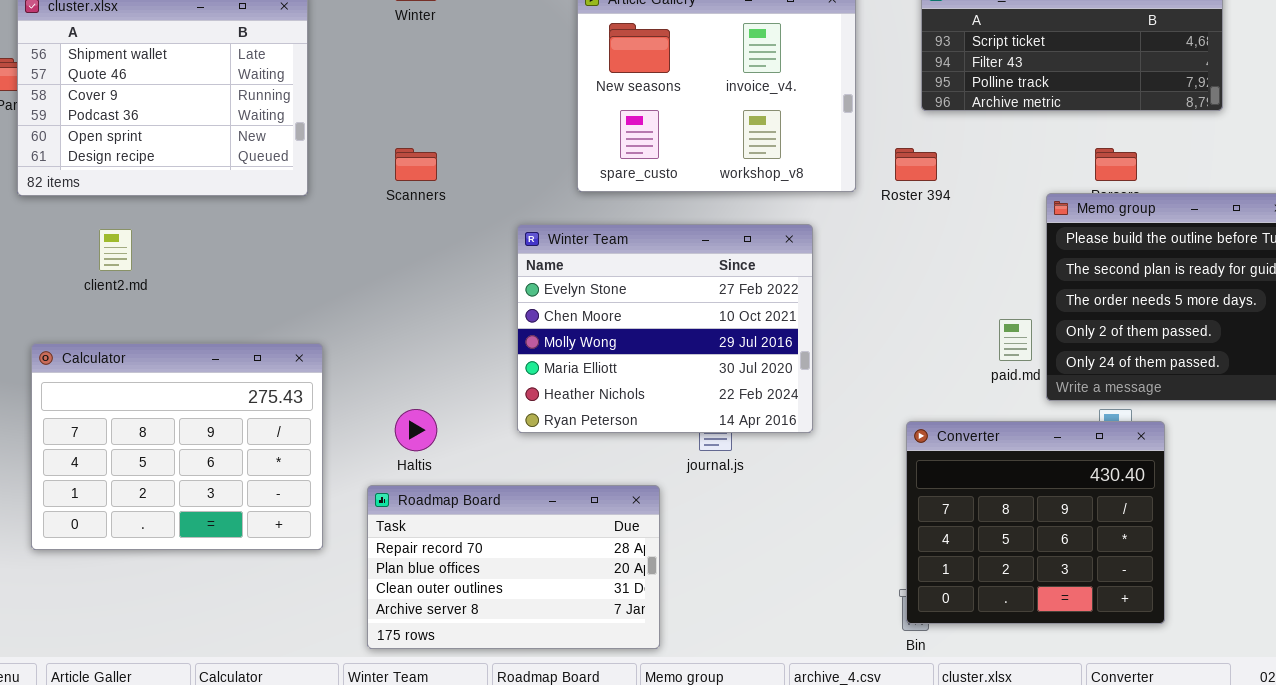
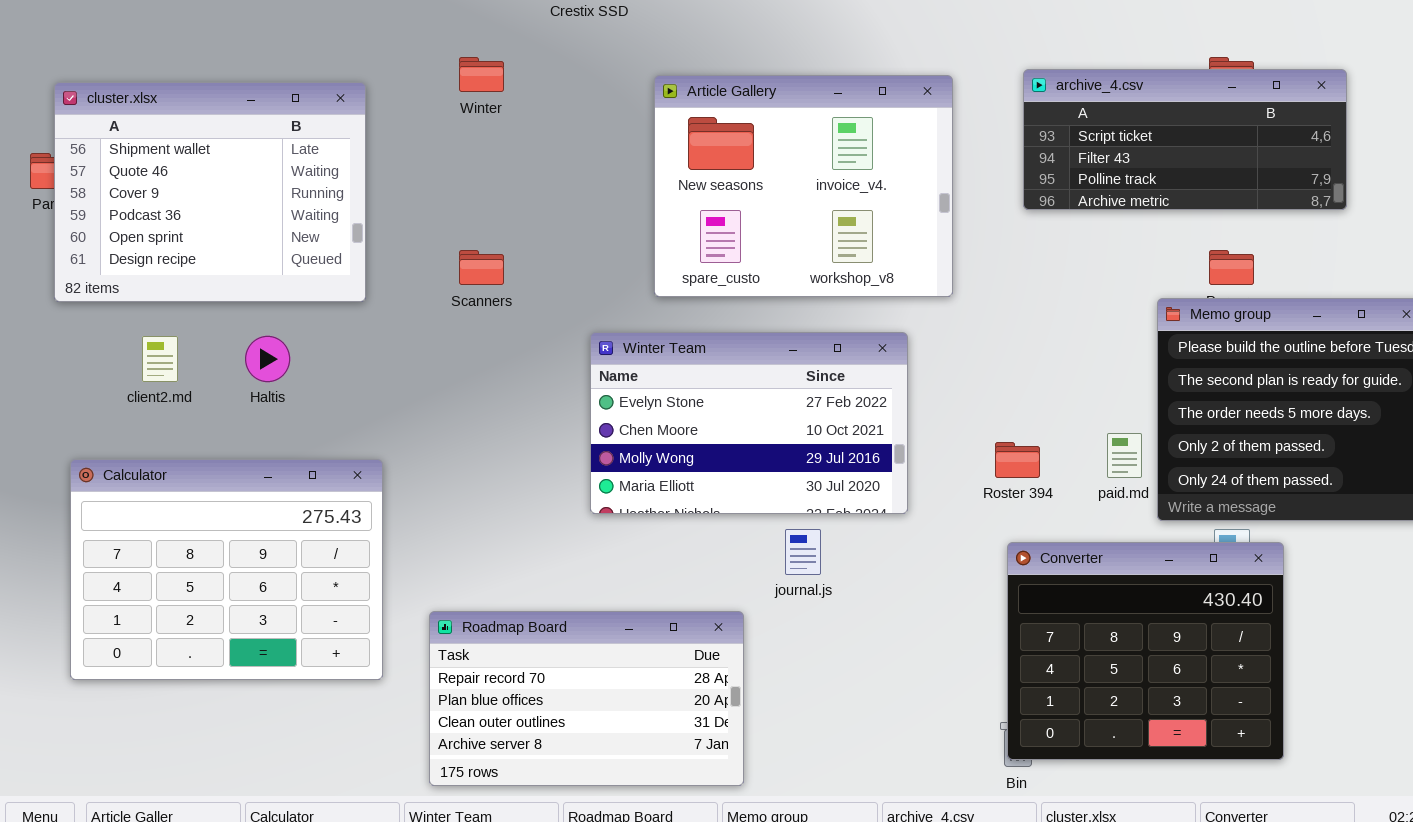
Roster 394: [895,148,937,181] -> [995,442,1040,478], moved
Winter Team: [517,224,813,433] -> [590,332,908,514], resized
Haltis: [395,409,437,451] -> [245,336,290,382], moved

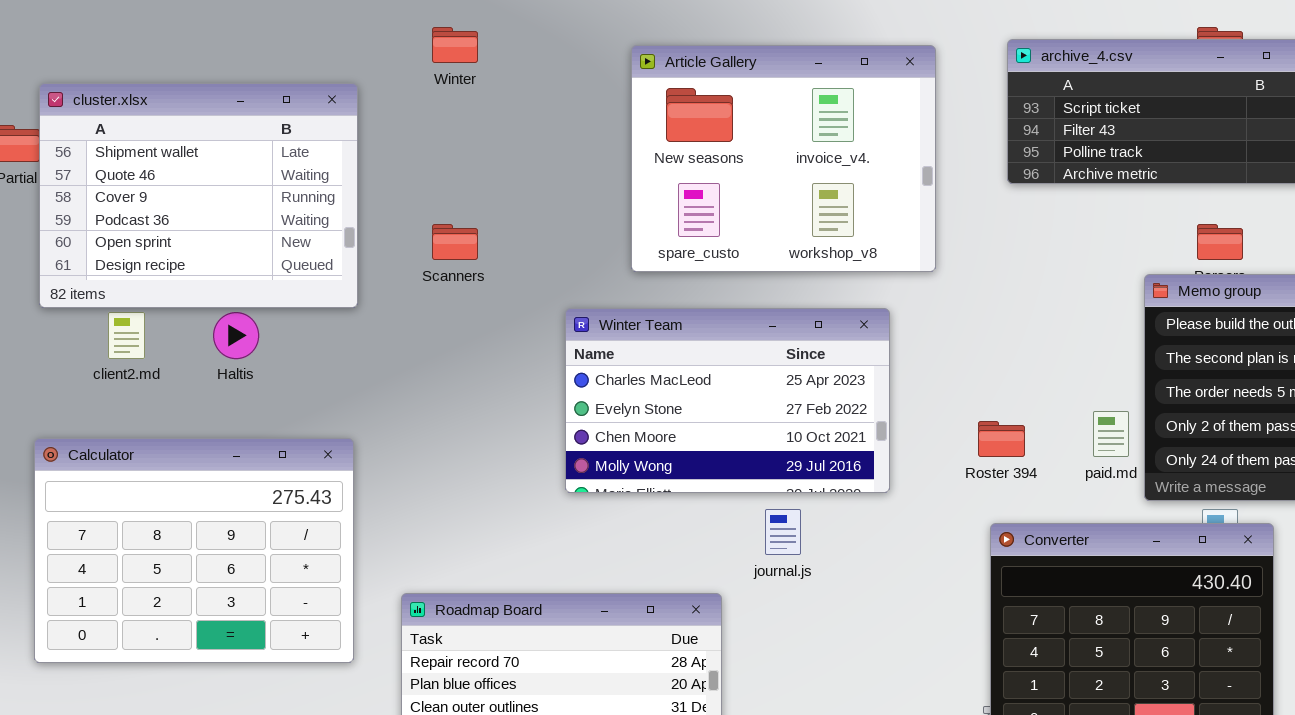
cluster.xlsx: [54,82,366,302] -> [39,83,358,308], moved
Winter Team: [590,332,908,514] -> [565,308,890,493], scrolled up 1 row

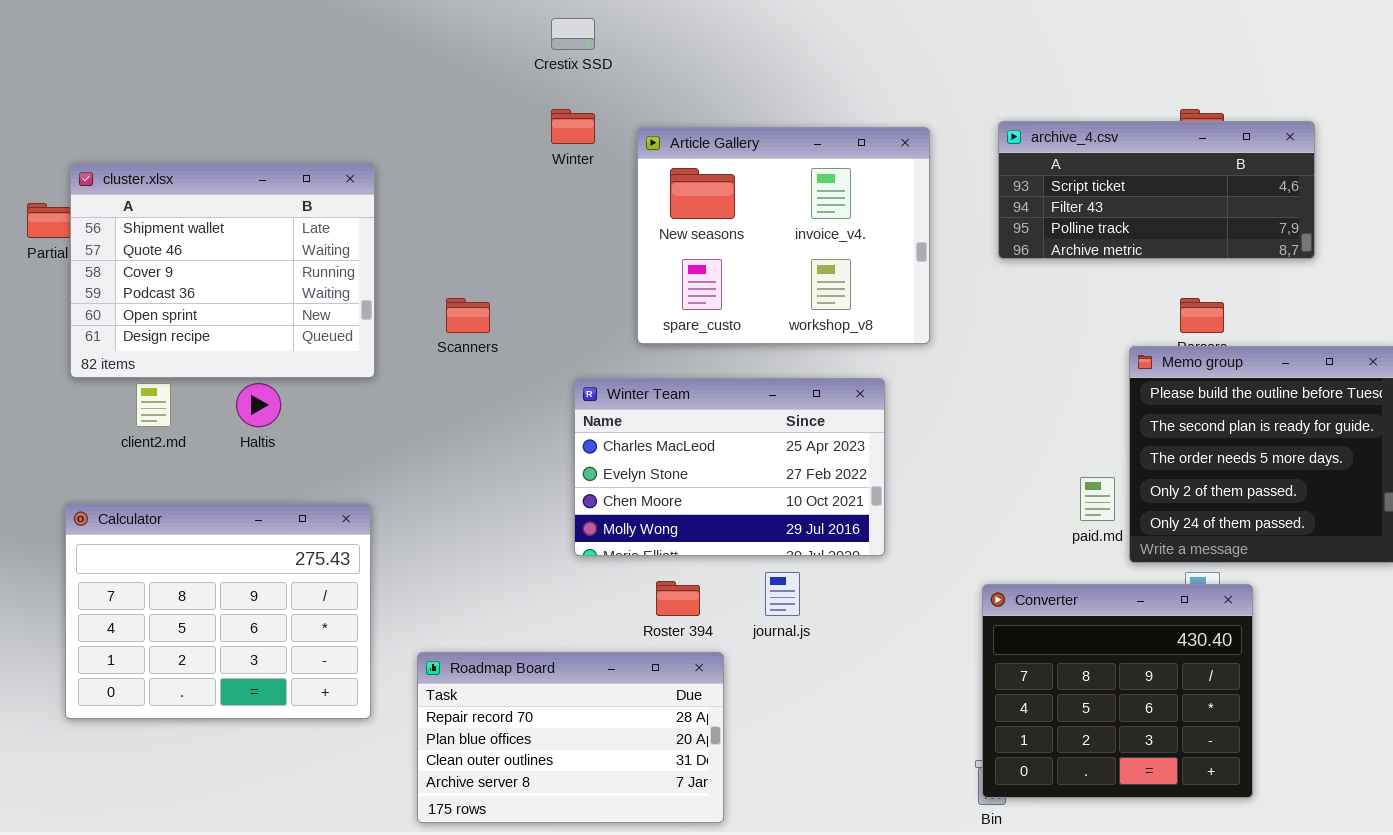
Winter: [432,27,478,63] -> [551,109,595,144], moved
Roster 394: [978,421,1025,457] -> [656,581,700,616], moved

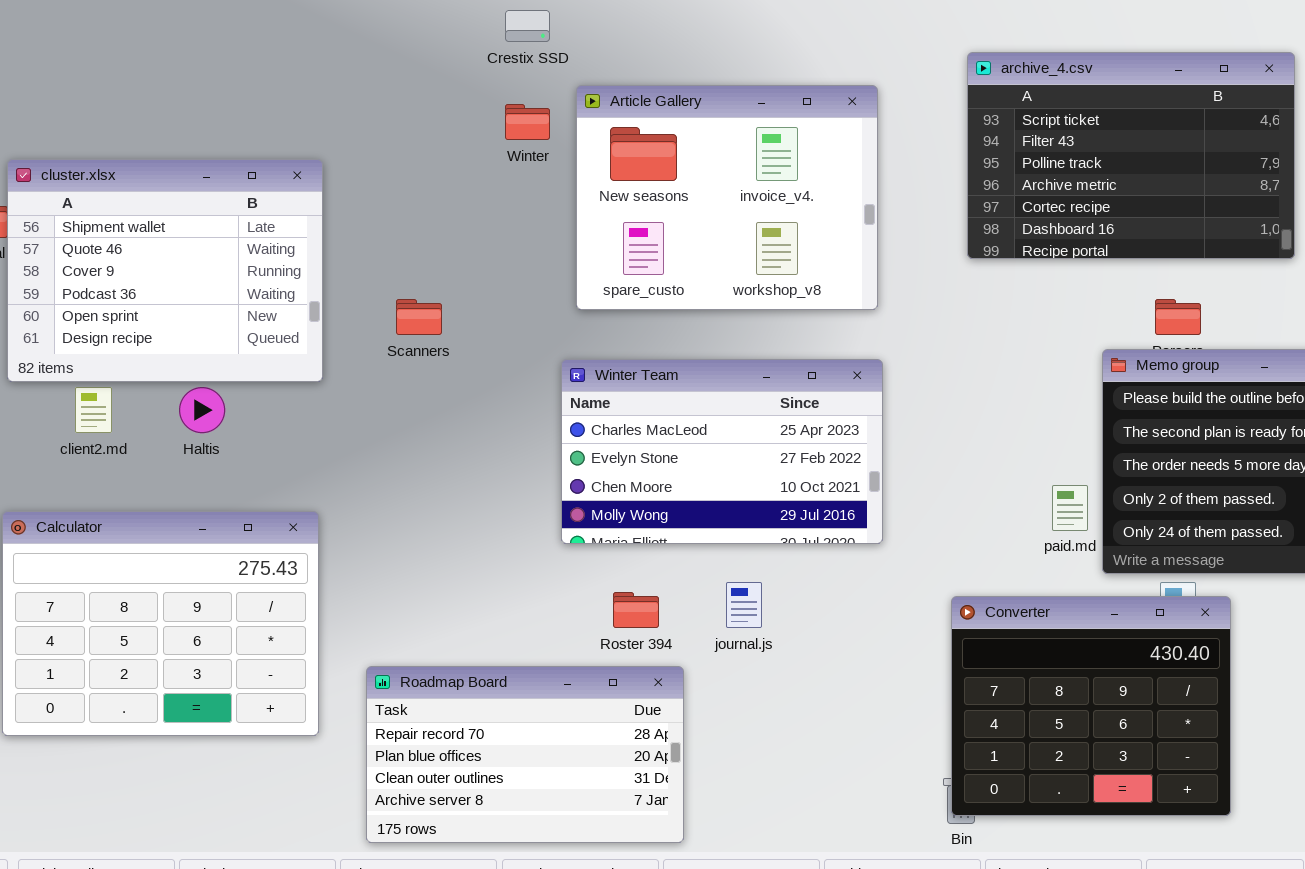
archive_4.csv: [998,121,1315,259] -> [967,52,1295,259], resized
Article Gallery: [637,127,930,344] -> [576,85,878,310], moved
Winter Team: [574,378,885,556] -> [561,359,883,544], moved

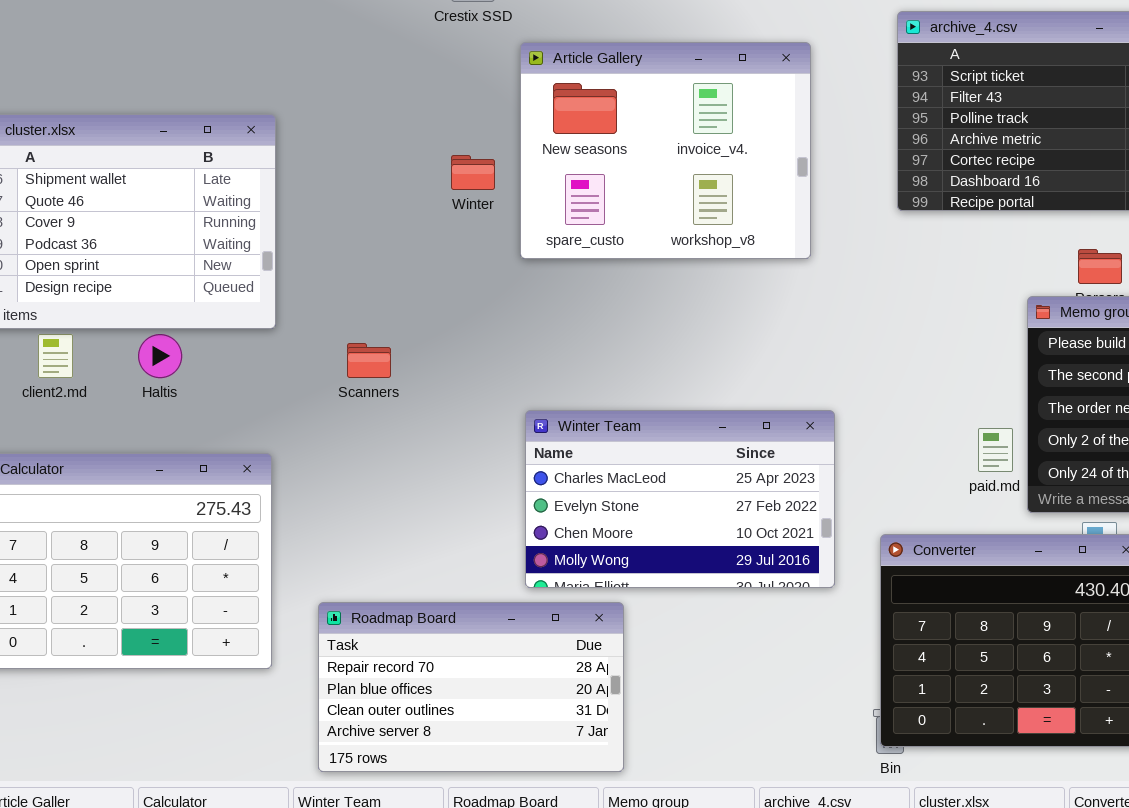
Winter: [505,104,550,140] -> [451,155,495,190], moved
Scanners: [396,299,442,335] -> [347,343,391,378], moved
Winter Team: [561,359,883,544] -> [525,410,835,588], moved

